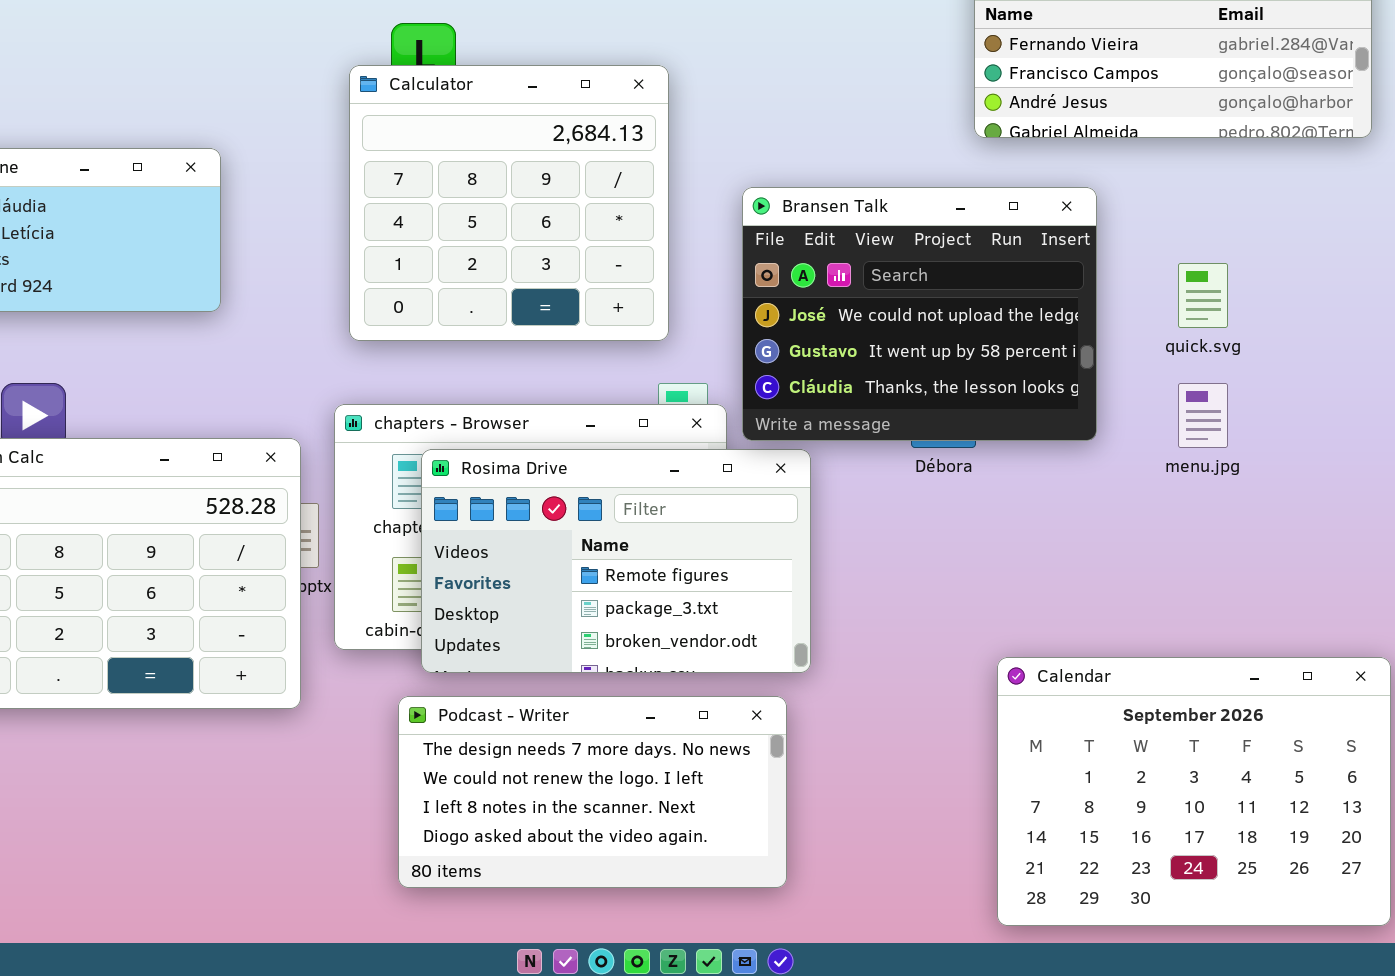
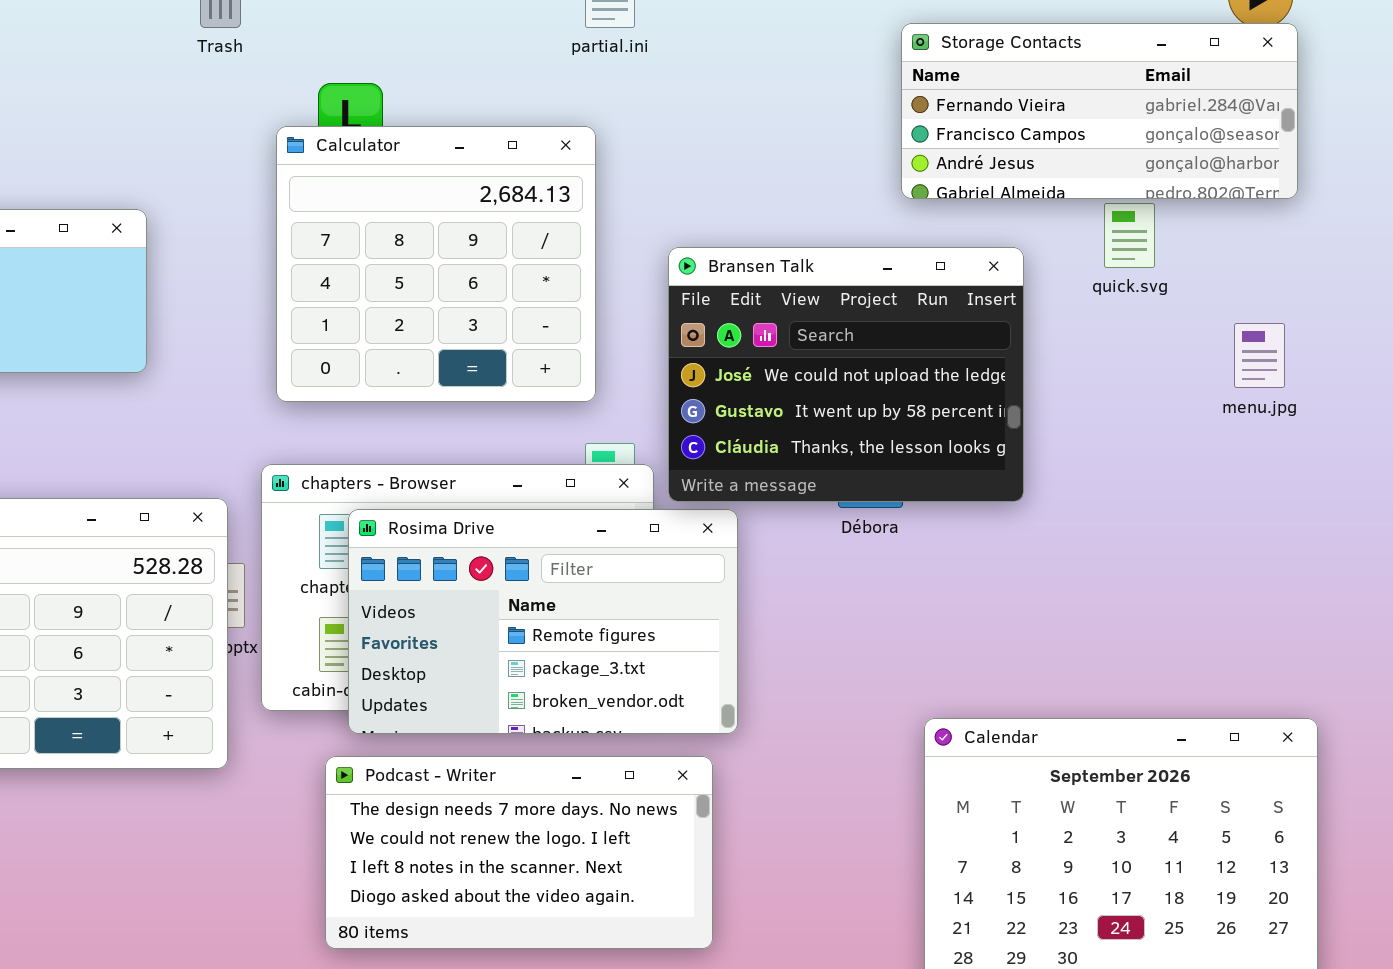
quick.svg: [1178,263,1228,328] -> [1104,203,1155,268], moved
menu.jpg: [1178,383,1228,448] -> [1234,323,1285,388], moved

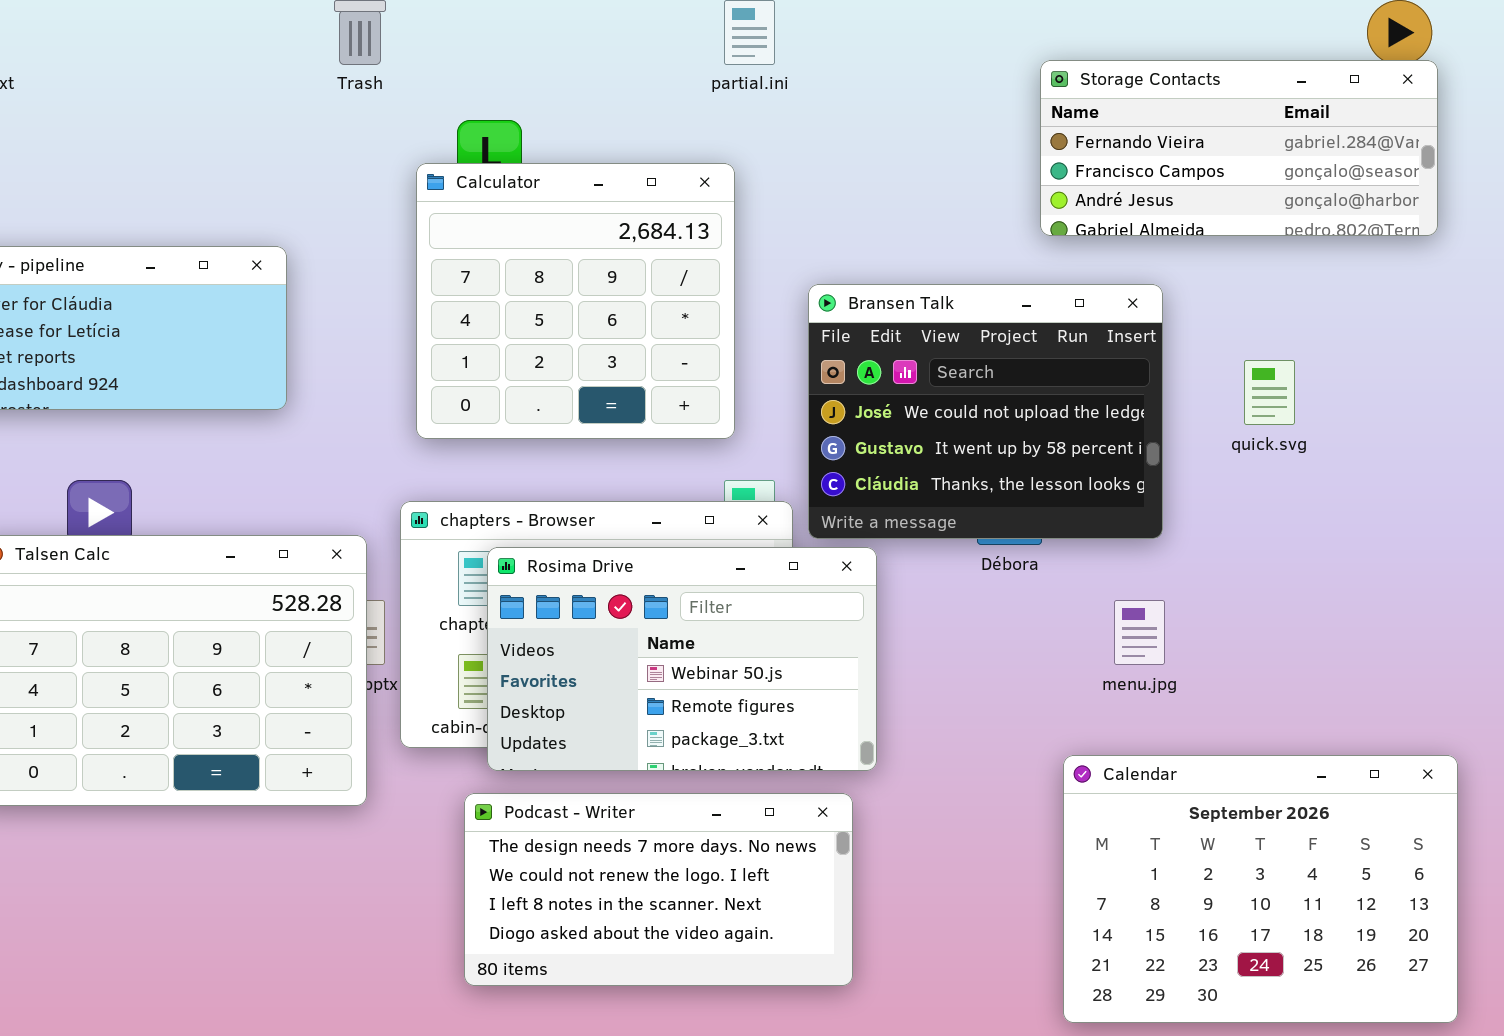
quick.svg: [1104,203,1155,268] -> [1244,360,1295,425], moved
menu.jpg: [1234,323,1285,388] -> [1114,600,1165,665], moved
Rosima Drive: [348,509,738,734] -> [487,547,877,771], scrolled up 1 row

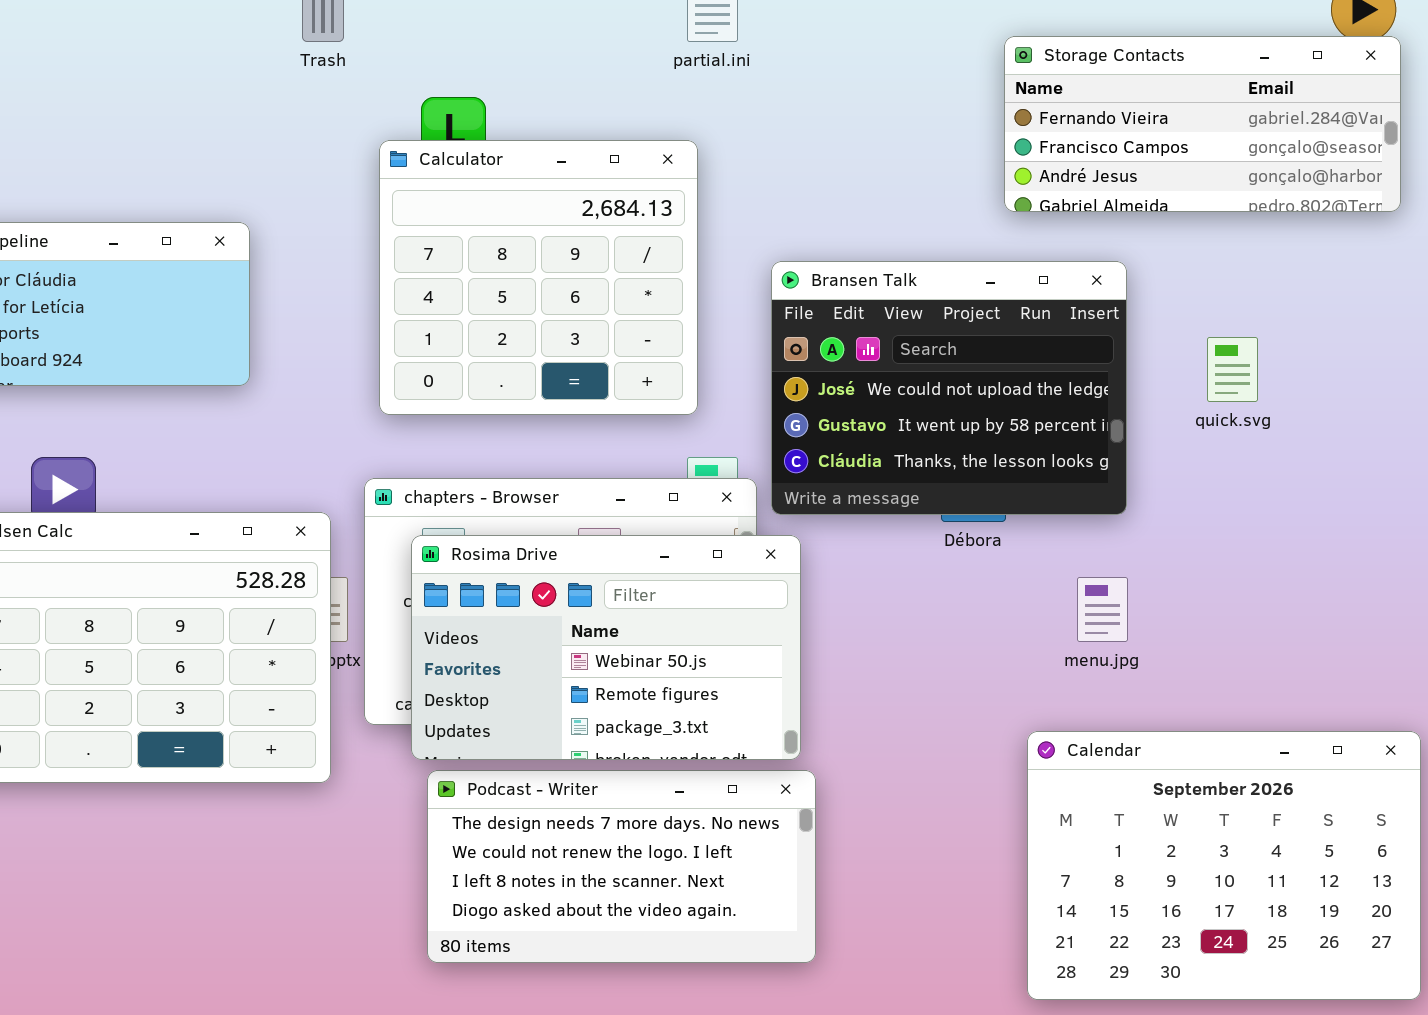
Rosima Drive: [487,547,877,771] -> [411,535,801,760], moved

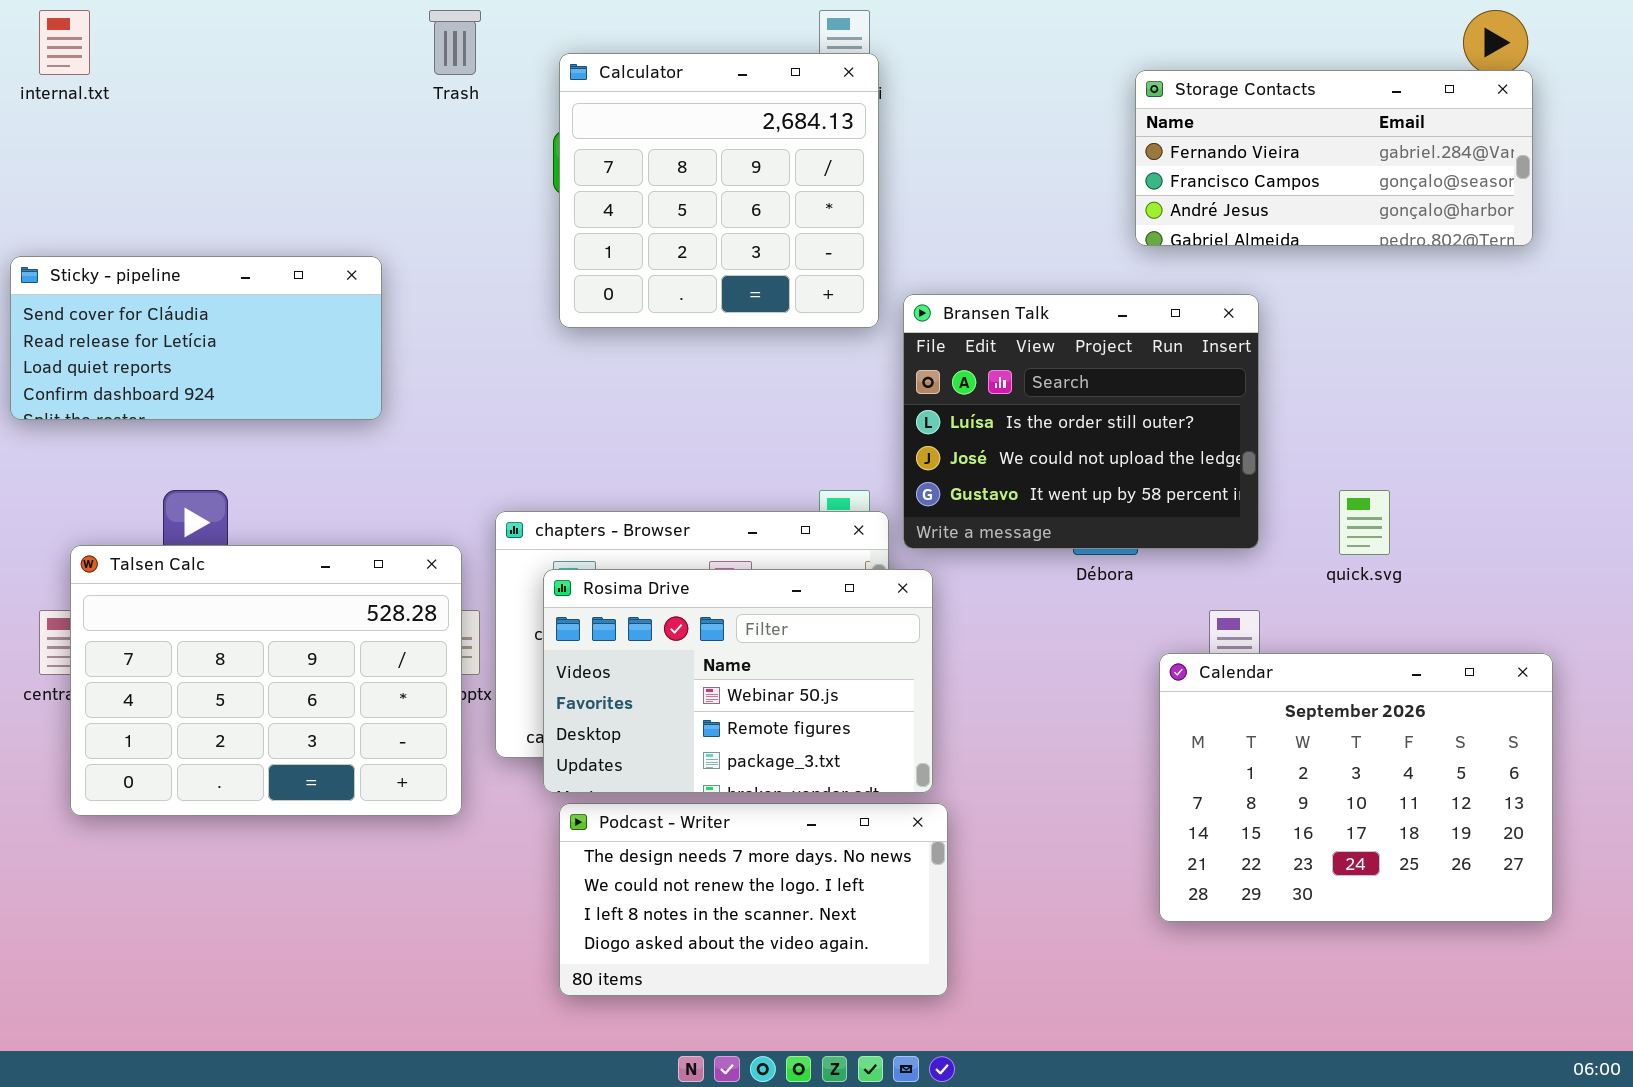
Calculator: [379,140,698,415] -> [559,53,879,328], moved
Bransen Talk: [771,261,1127,515] -> [903,294,1259,549], scrolled up 1 row
quick.svg: [1207,337,1258,402] -> [1339,490,1390,555], moved
Calendar: [1027,731,1421,1000] -> [1159,653,1553,922], moved

